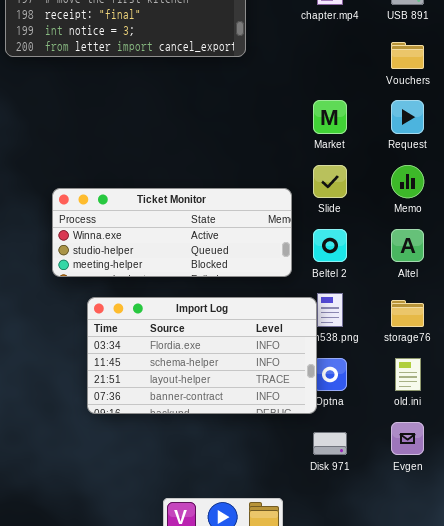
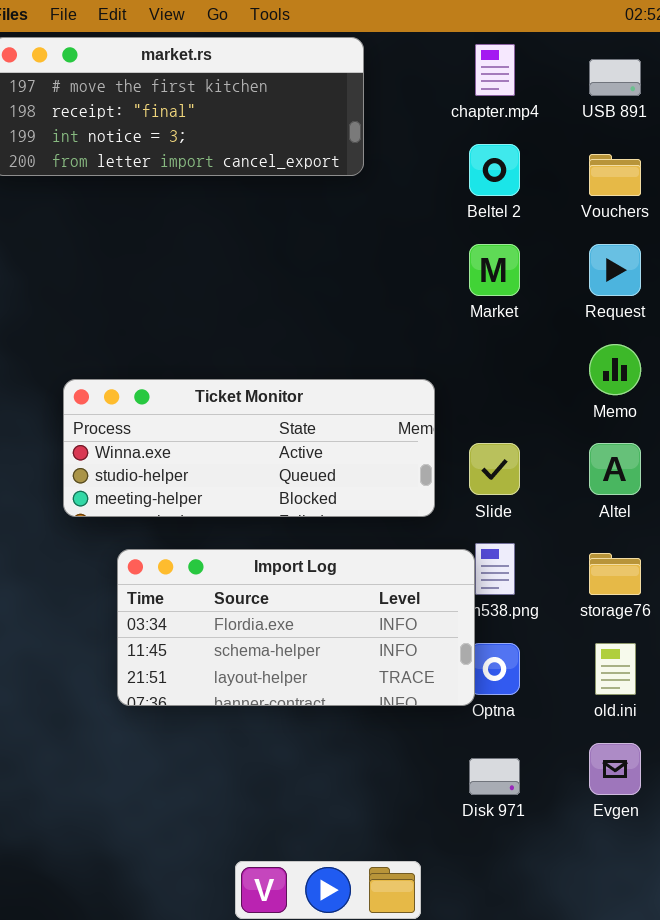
Slide: [313,165,347,198] -> [469,443,520,495], moved
Beltel 2: [313,229,347,262] -> [469,144,520,196], moved
Import Log: [87,297,317,414] -> [117,549,475,706], resized

